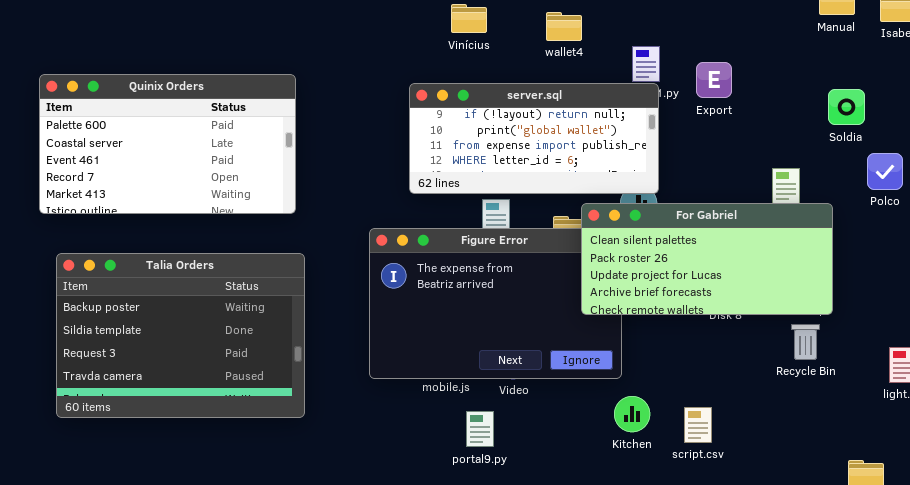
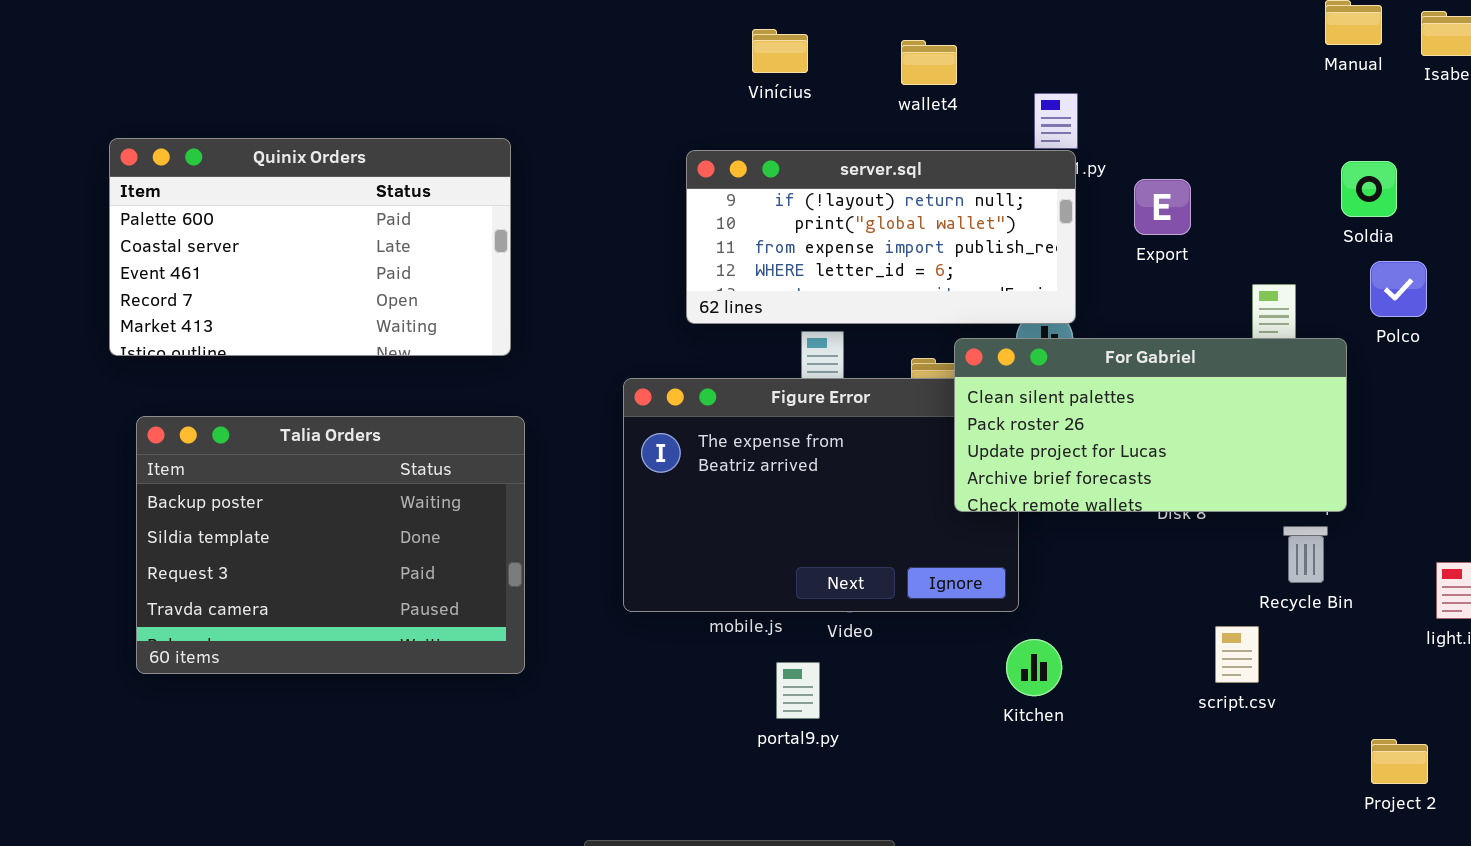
Export: [696,62,732,98] -> [1134,179,1191,235], moved
Polco: [867,153,903,190] -> [1370,261,1427,317], moved
script.csv: [684,407,712,443] -> [1215,626,1259,683], moved

